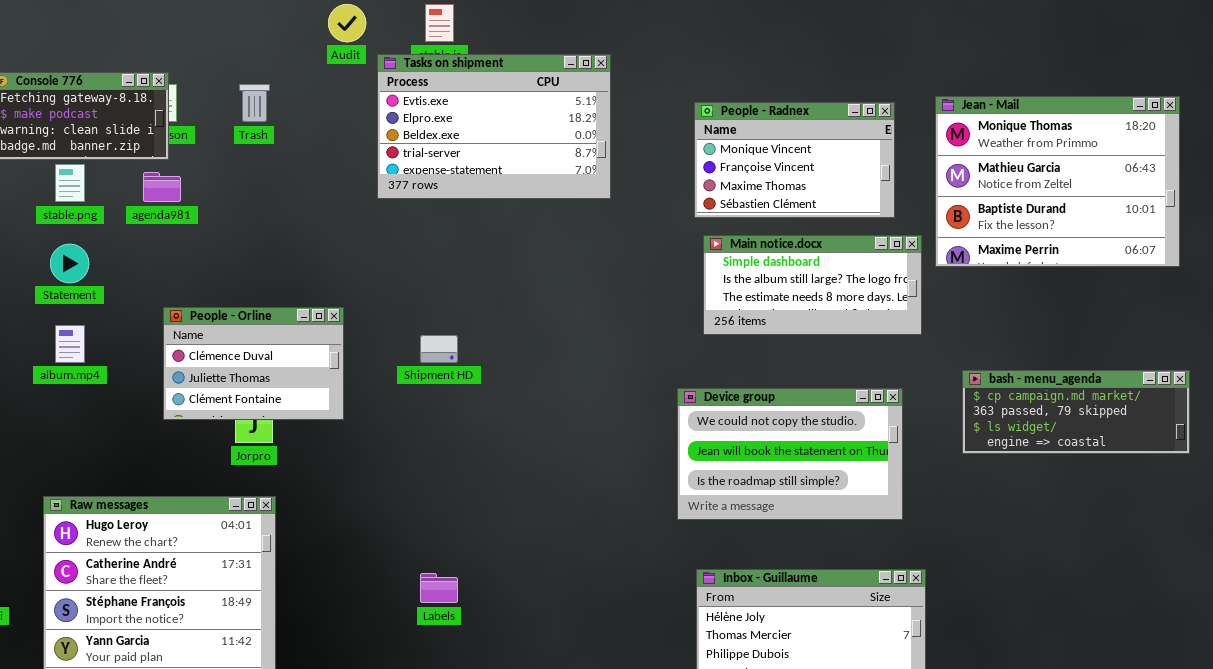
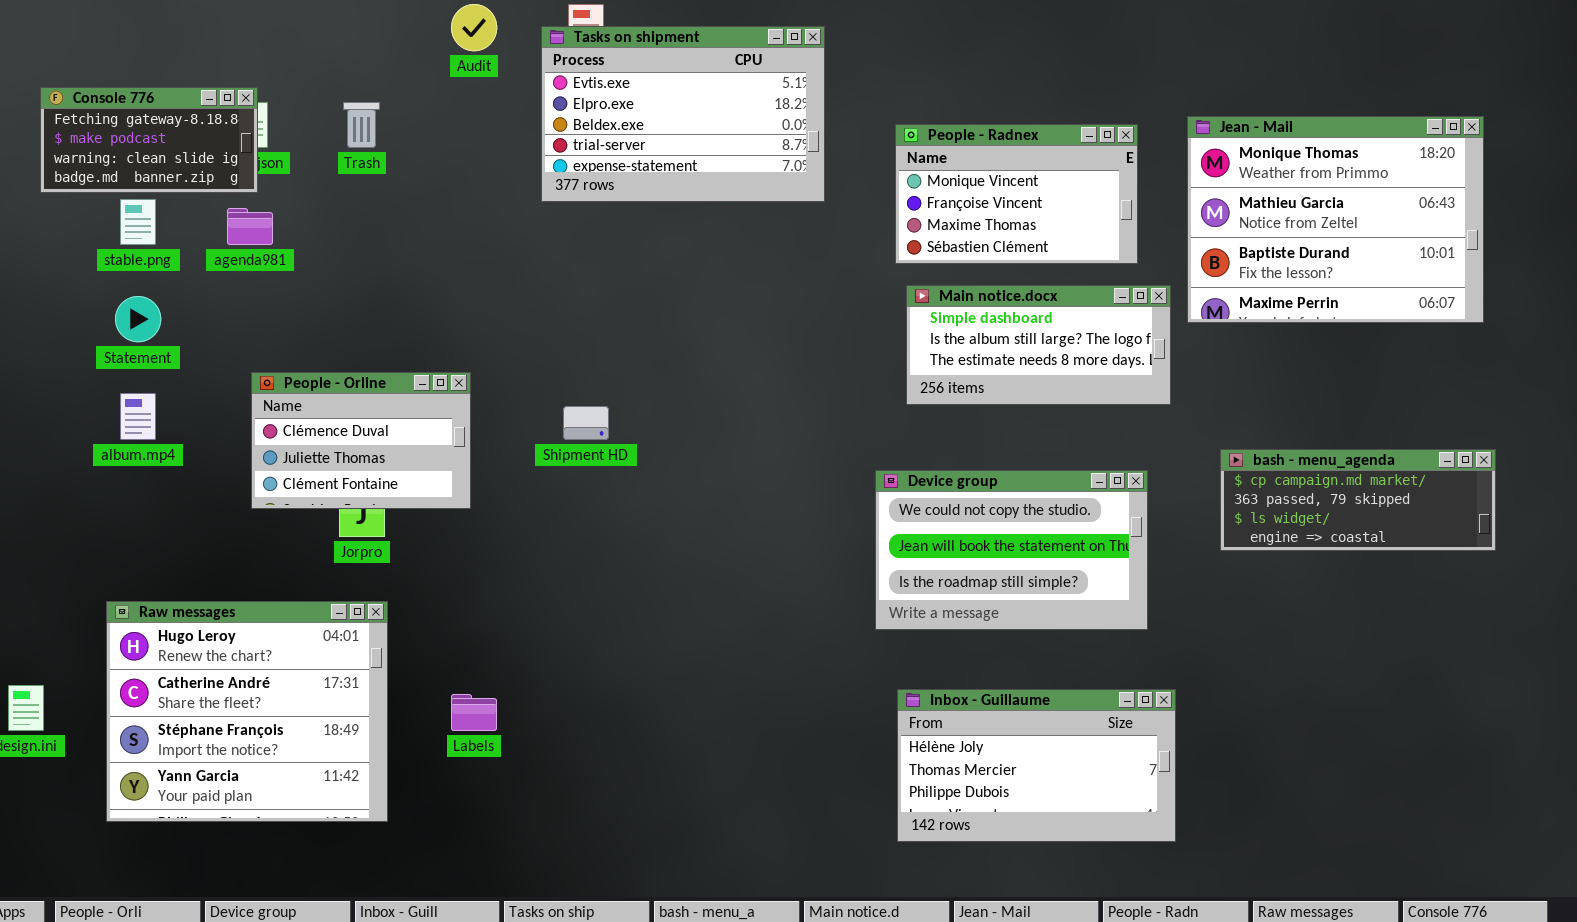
Tasks on shipment: [377,54,611,199] -> [541,26,825,202], moved
Labels: [420,573,458,603] -> [451,694,497,731], moved

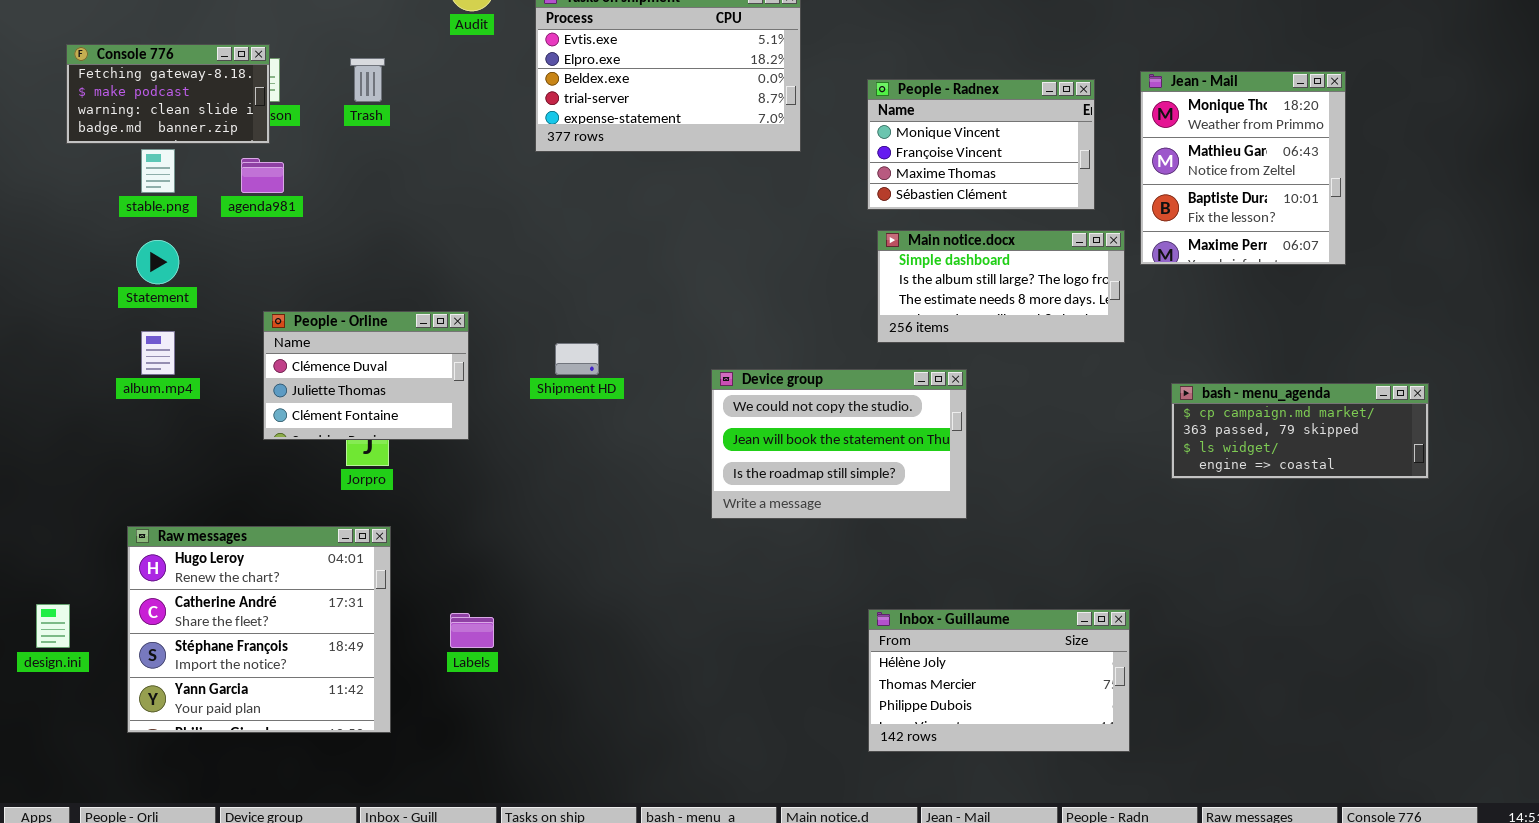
Jean - Mail: [1187,116,1484,323] -> [1140,71,1346,265], resized
Device group: [875,470,1148,630] -> [711,369,967,519], moved

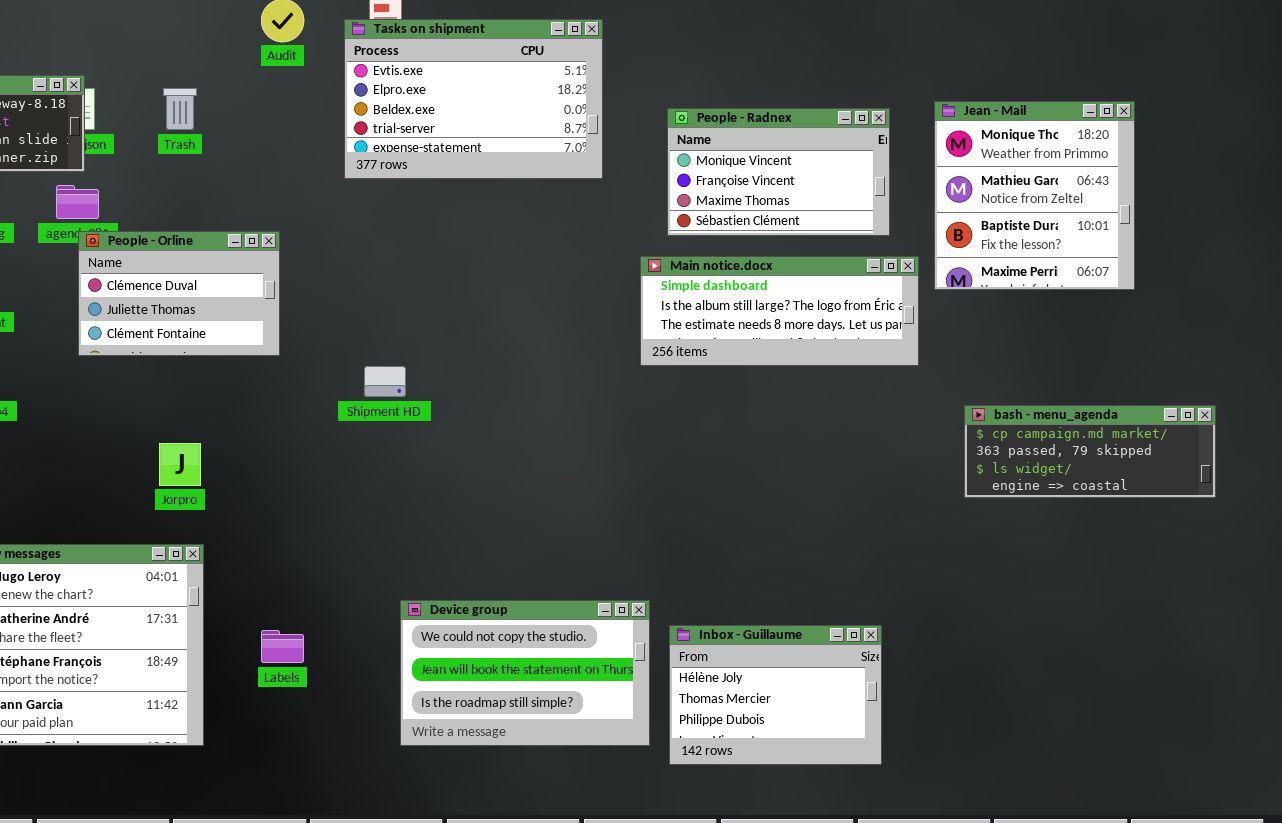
Main notice.docx: [877,230,1125,343] -> [640,256,919,366], resized
People - Orline: [263,311,469,440] -> [78,231,280,356], moved
Device group: [711,369,967,519] -> [400,600,650,746], moved
Inbox - Guillaume: [868,609,1130,752] -> [669,625,882,765], resized

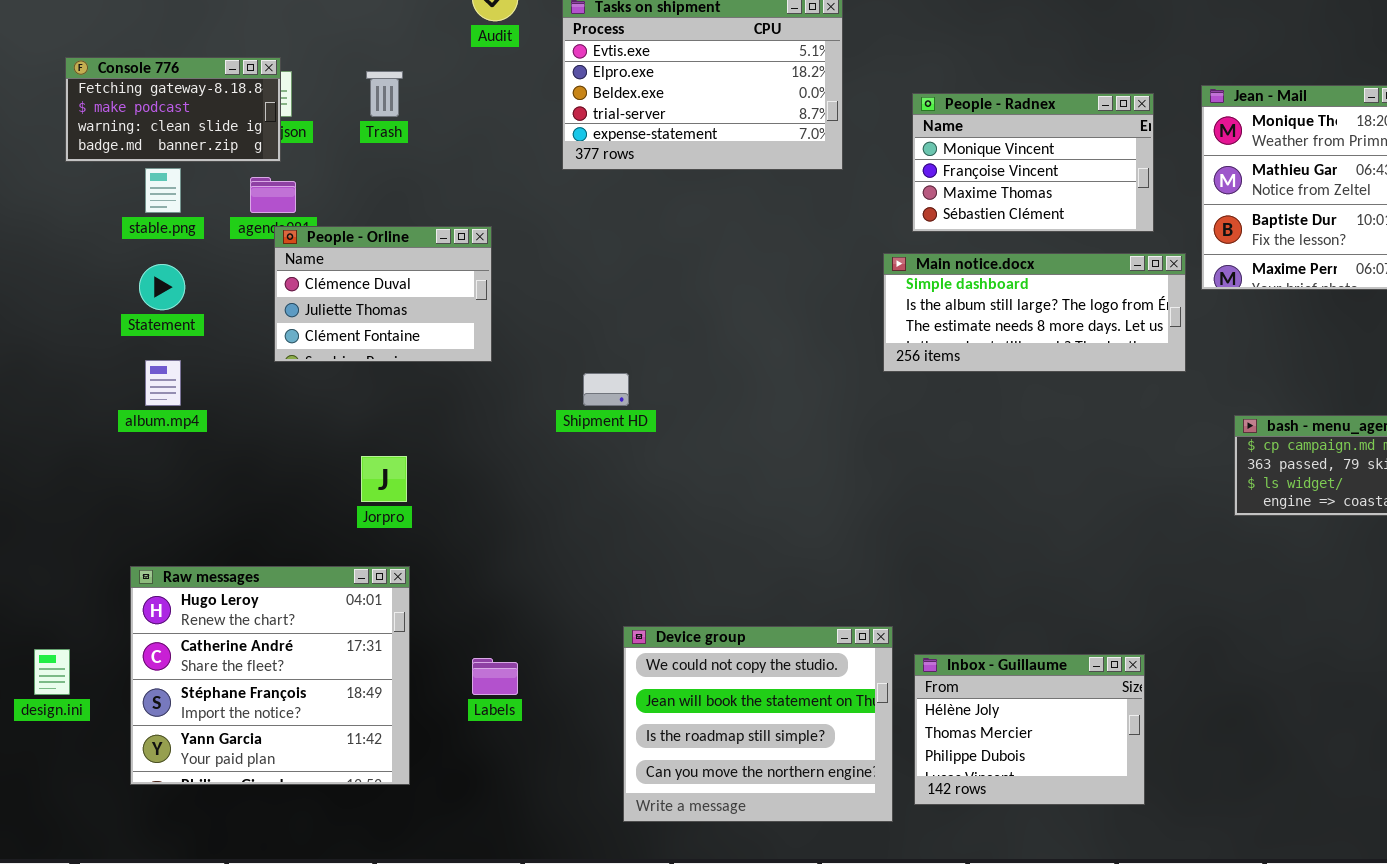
Device group: [400,600,650,746] -> [623,626,893,822], resized

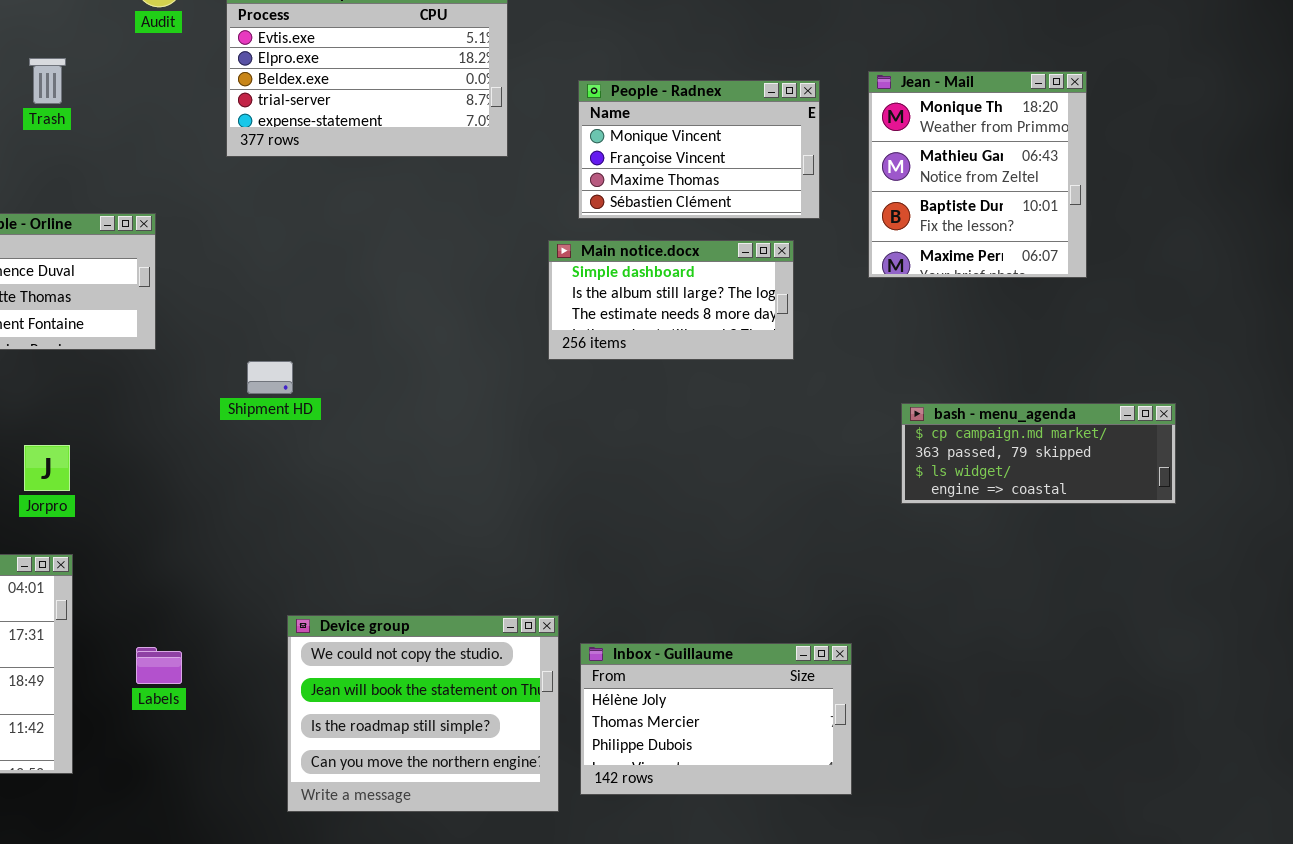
Main notice.docx: [883,253,1186,372] -> [548,240,794,360], resized
Inbox - Guillaume: [914,654,1145,805] -> [580,643,852,795], resized

